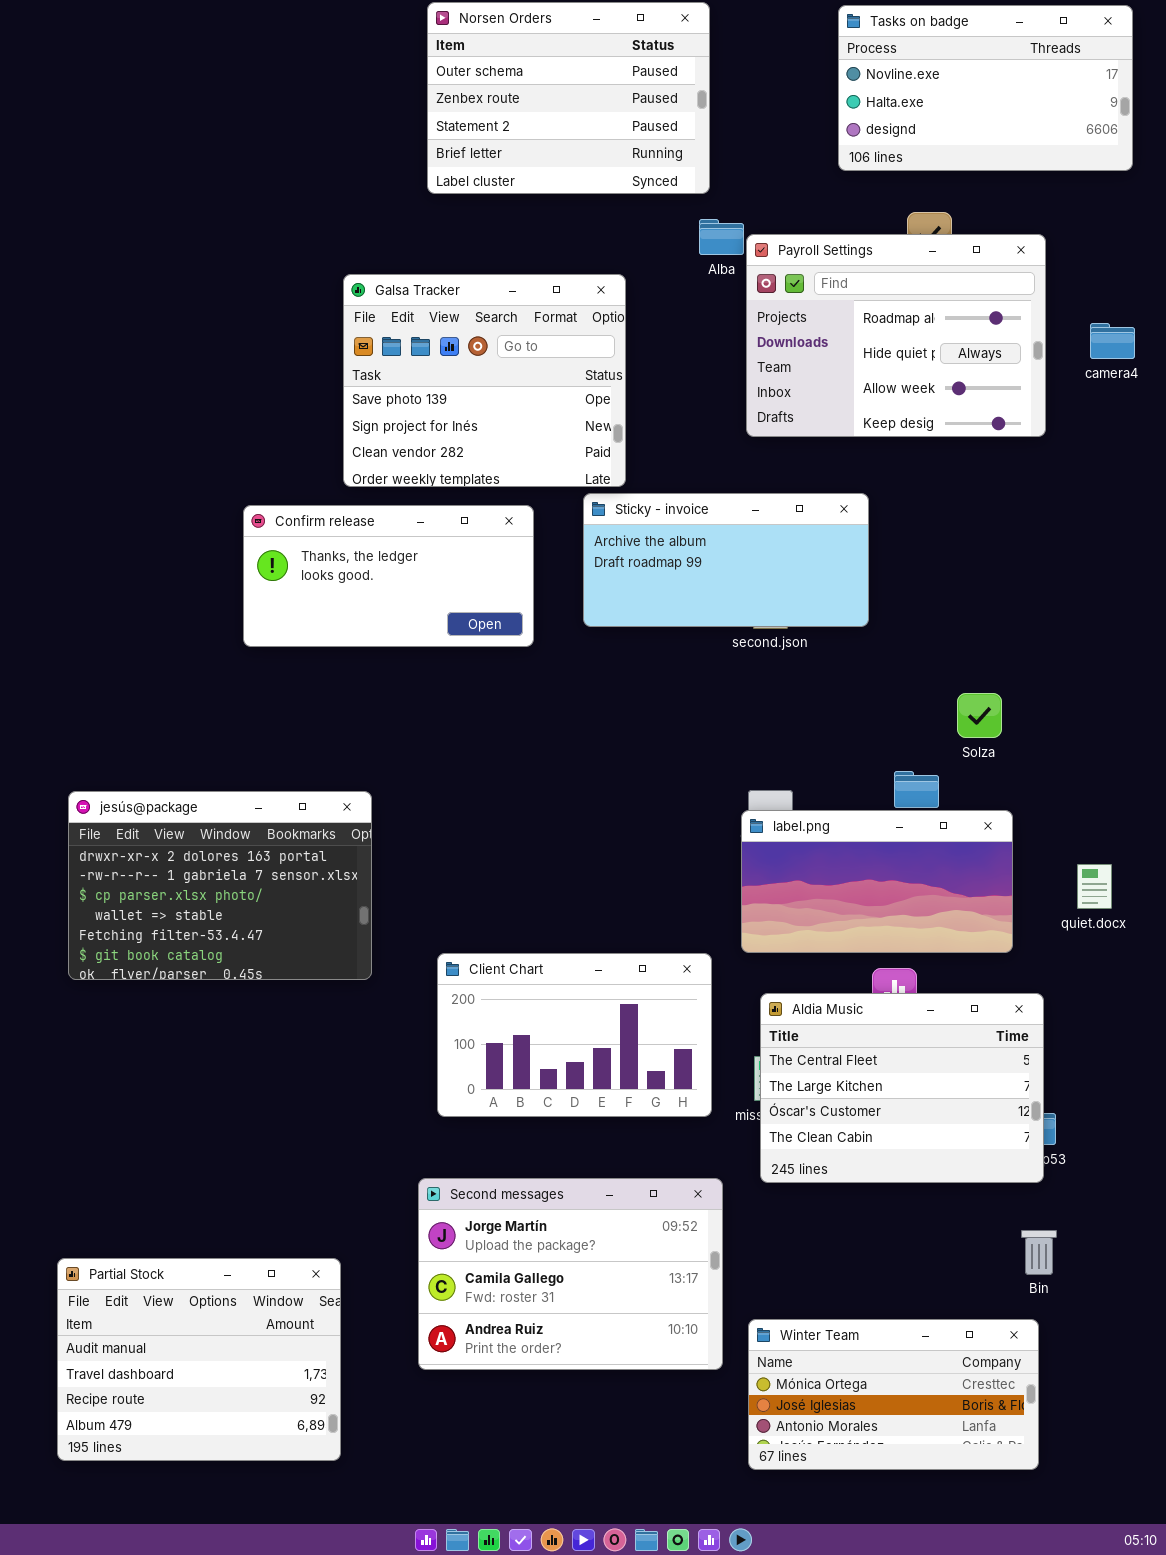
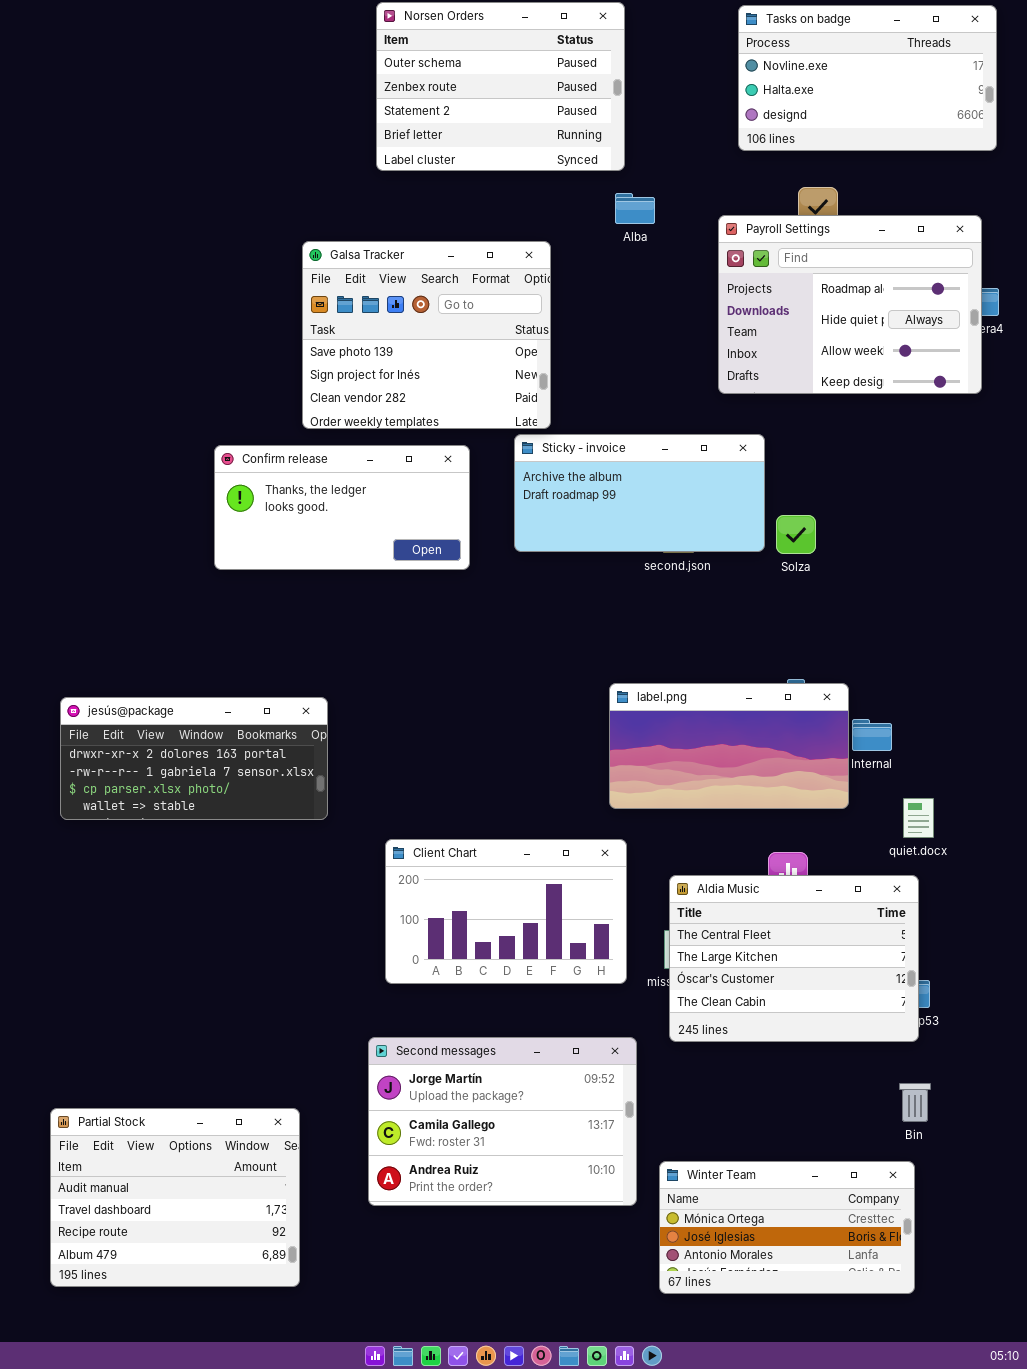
Payroll Settings: [746,234,1046,437] -> [718,215,982,394], moved
Solza: [957,693,1002,738] -> [776,515,816,554], moved
jesús@package: [68,791,372,980] -> [60,697,328,820], resized
label.png: [741,810,1013,953] -> [609,683,849,809], moved
quiet.docx: [1077,864,1112,909] -> [903,798,934,838], moved

